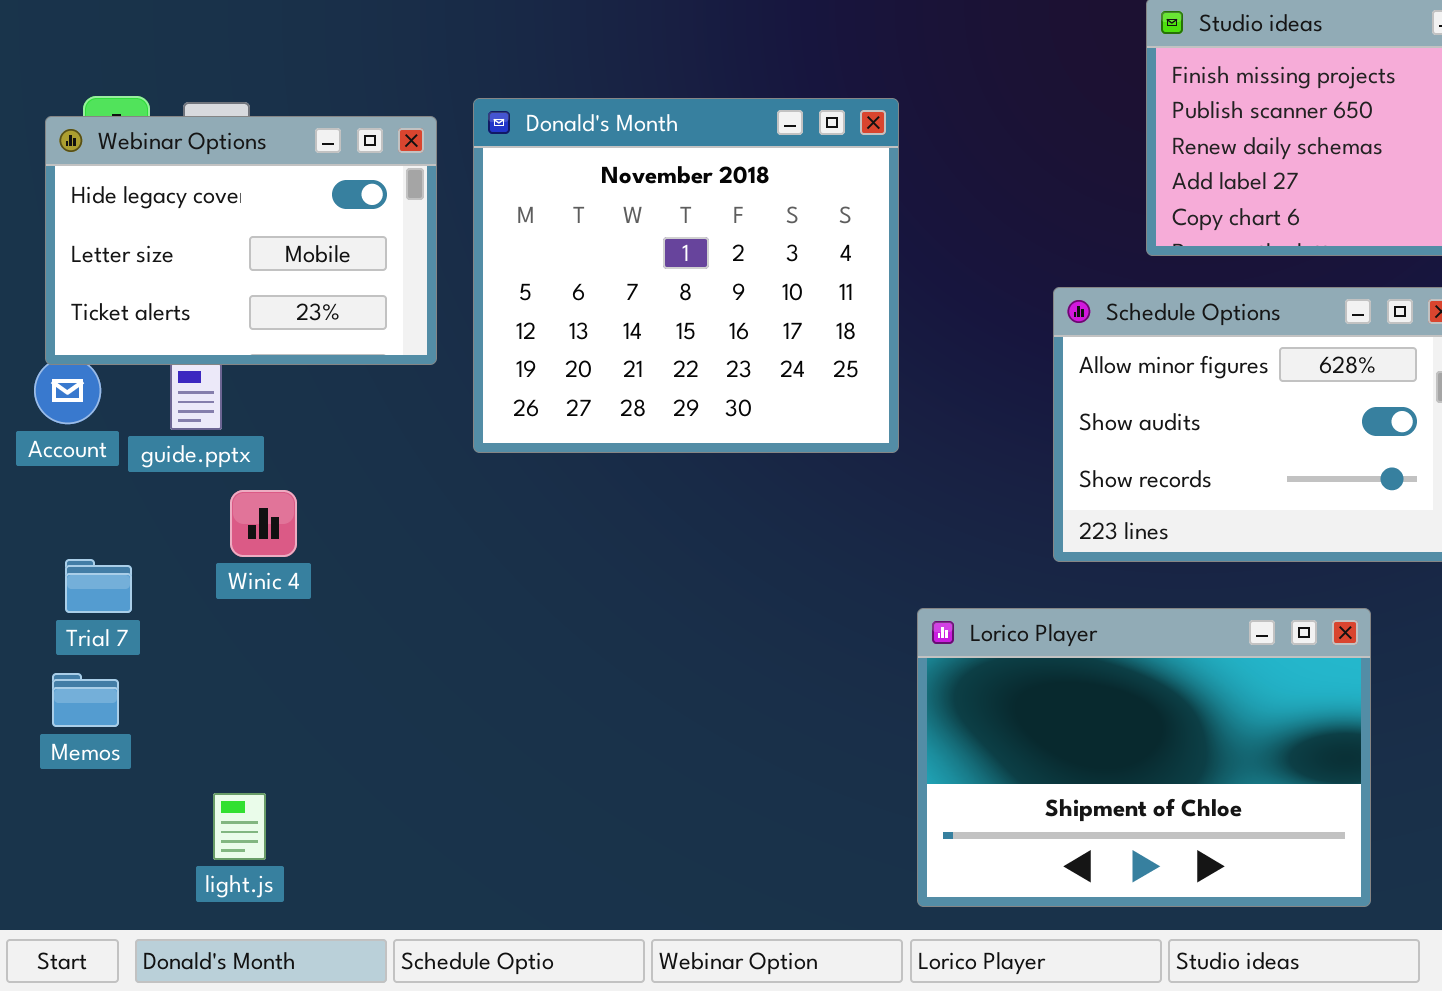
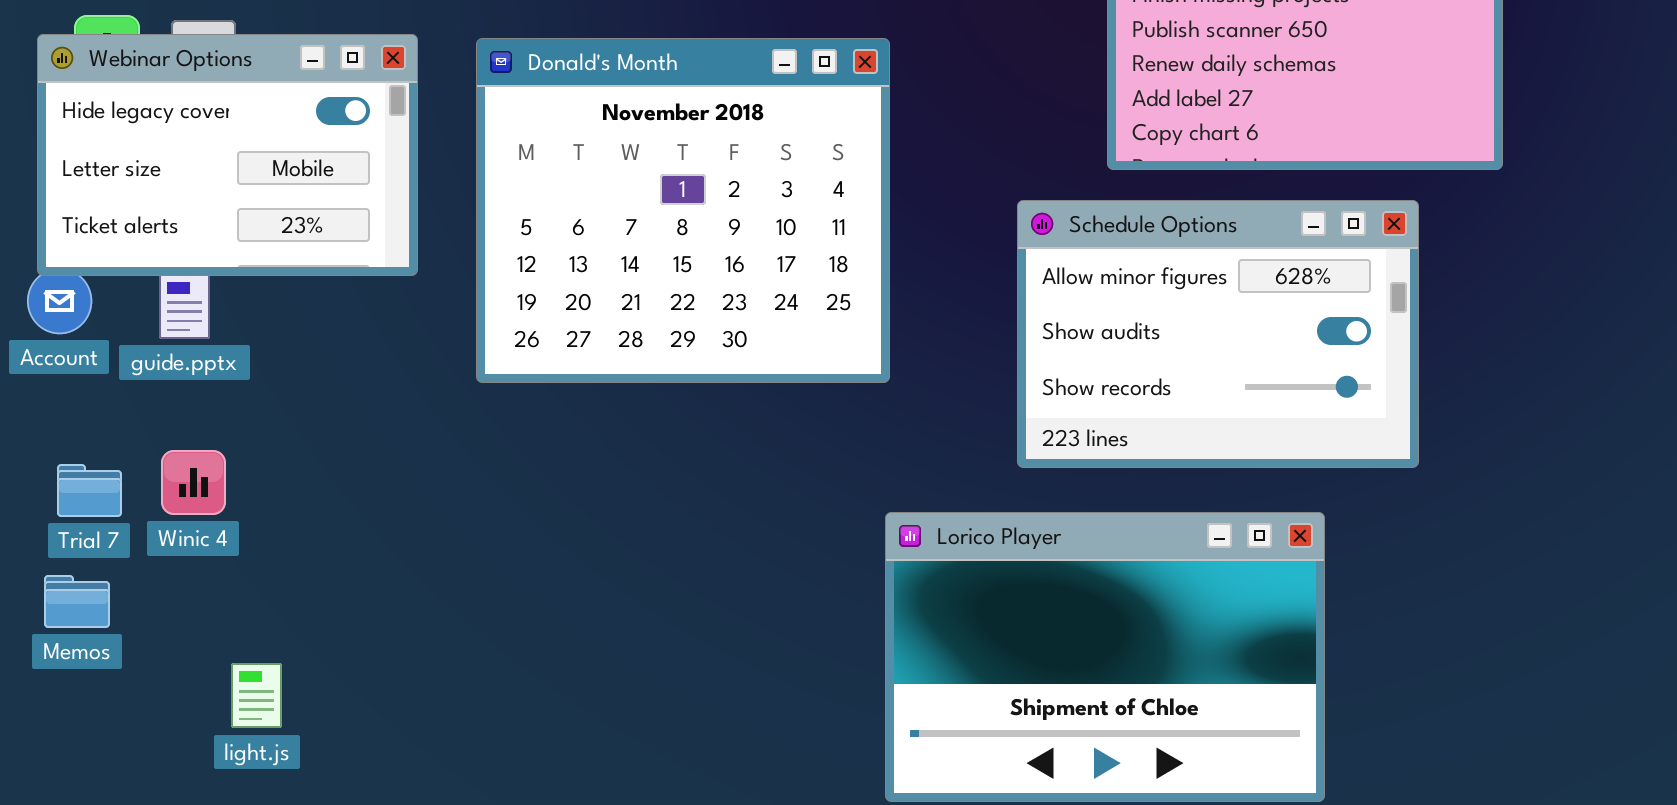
Donald's Month: [473,98,899,453] -> [476,38,890,383], moved
Winic 4: [230,490,297,557] -> [161,450,226,515], moved
light.js: [213,793,266,860] -> [231,663,282,728], moved

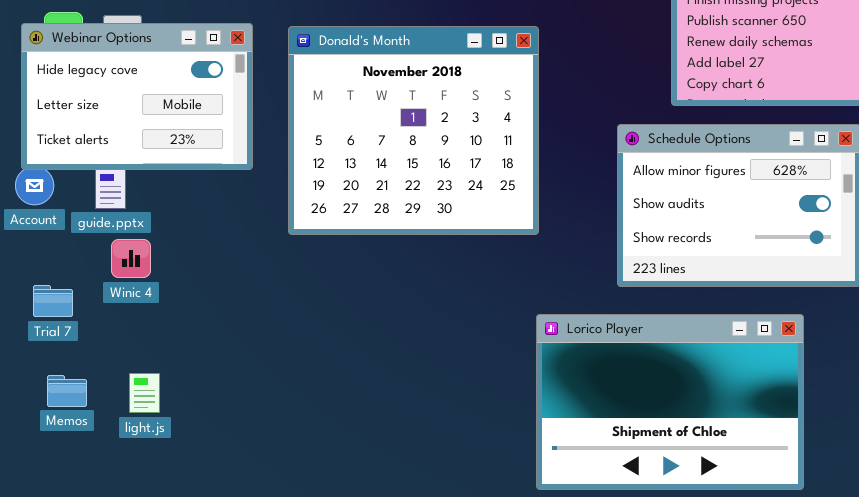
Winic 4: [161,450,226,515] -> [111,239,151,278], moved
Memos: [44,575,110,628] -> [47,375,87,407], moved
light.js: [231,663,282,728] -> [129,373,160,413], moved

